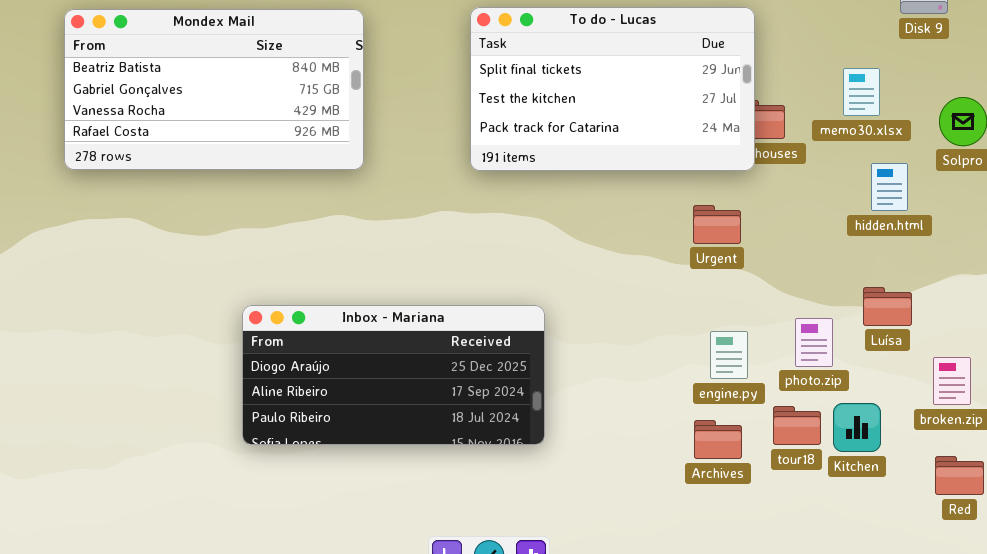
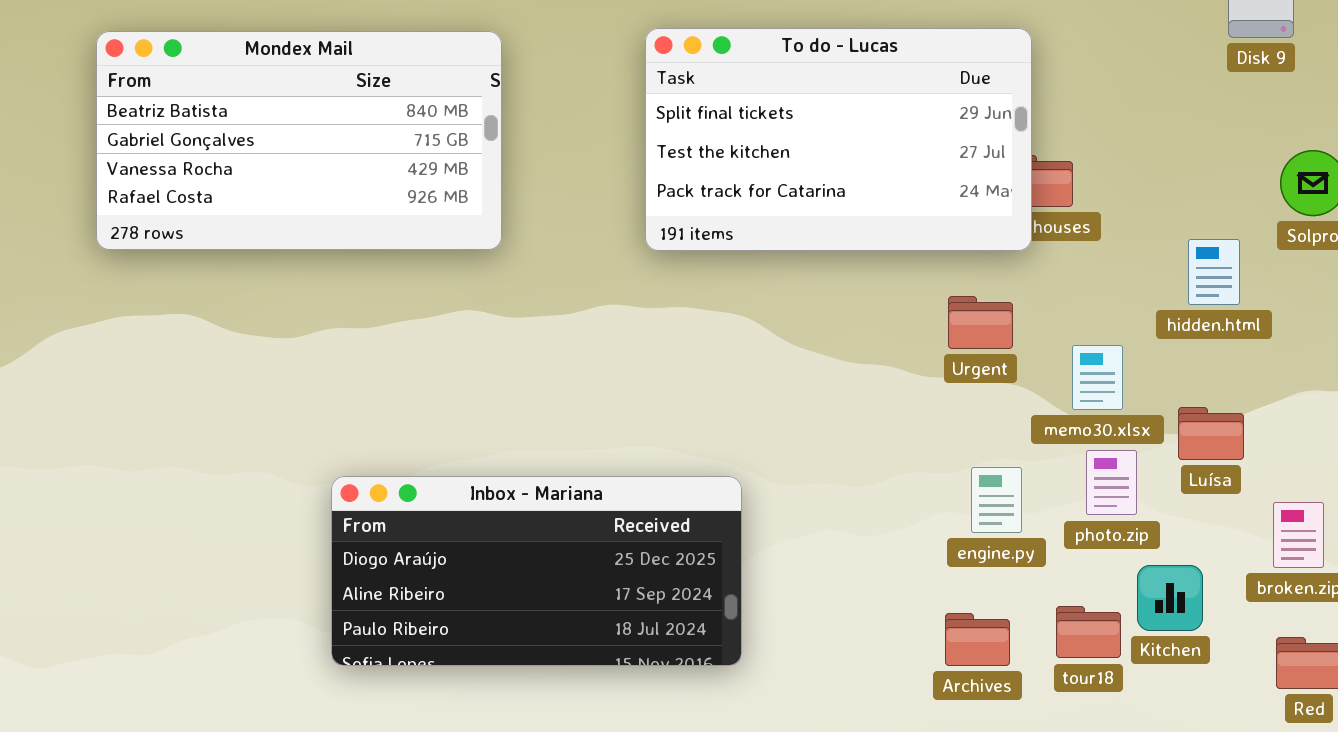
memo30.xlsx: [843,68,880,116] -> [1072,345,1123,410], moved
Inbox - Mariana: [242,305,545,445] -> [331,476,742,666], moved
tour18: [773,406,821,445] -> [1056,606,1121,658], moved
Archives: [694,420,742,459] -> [945,613,1010,666], moved

